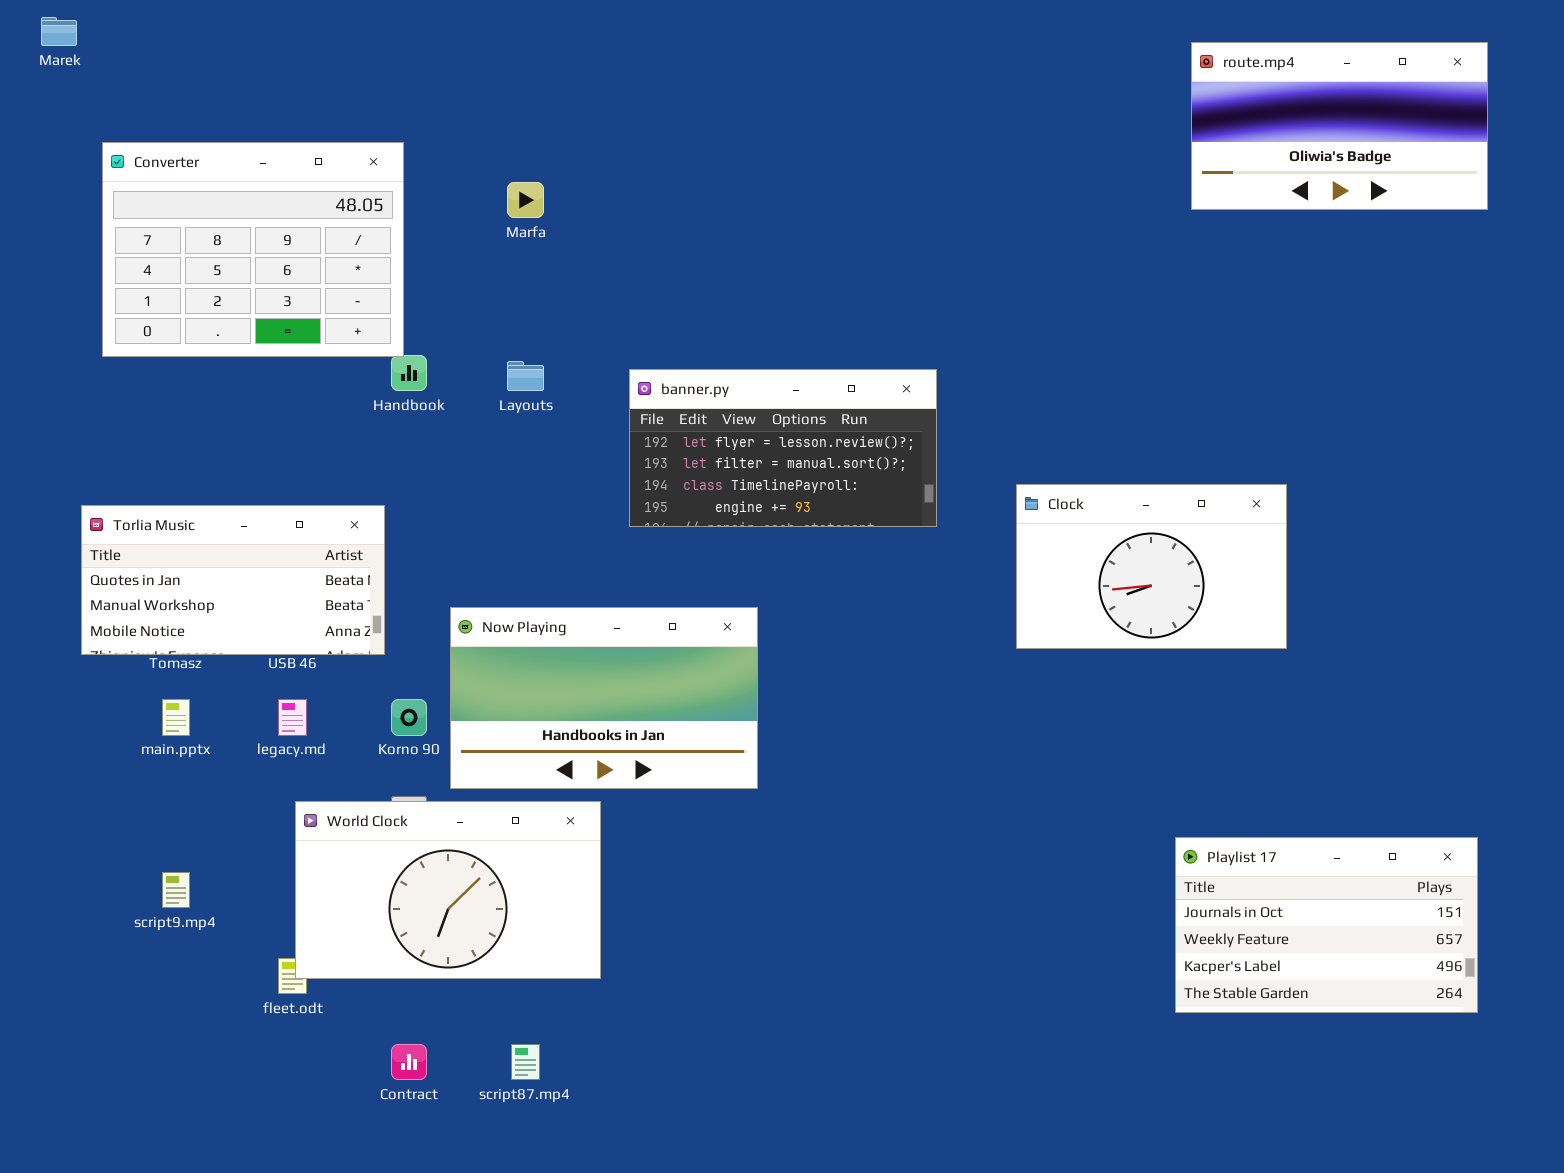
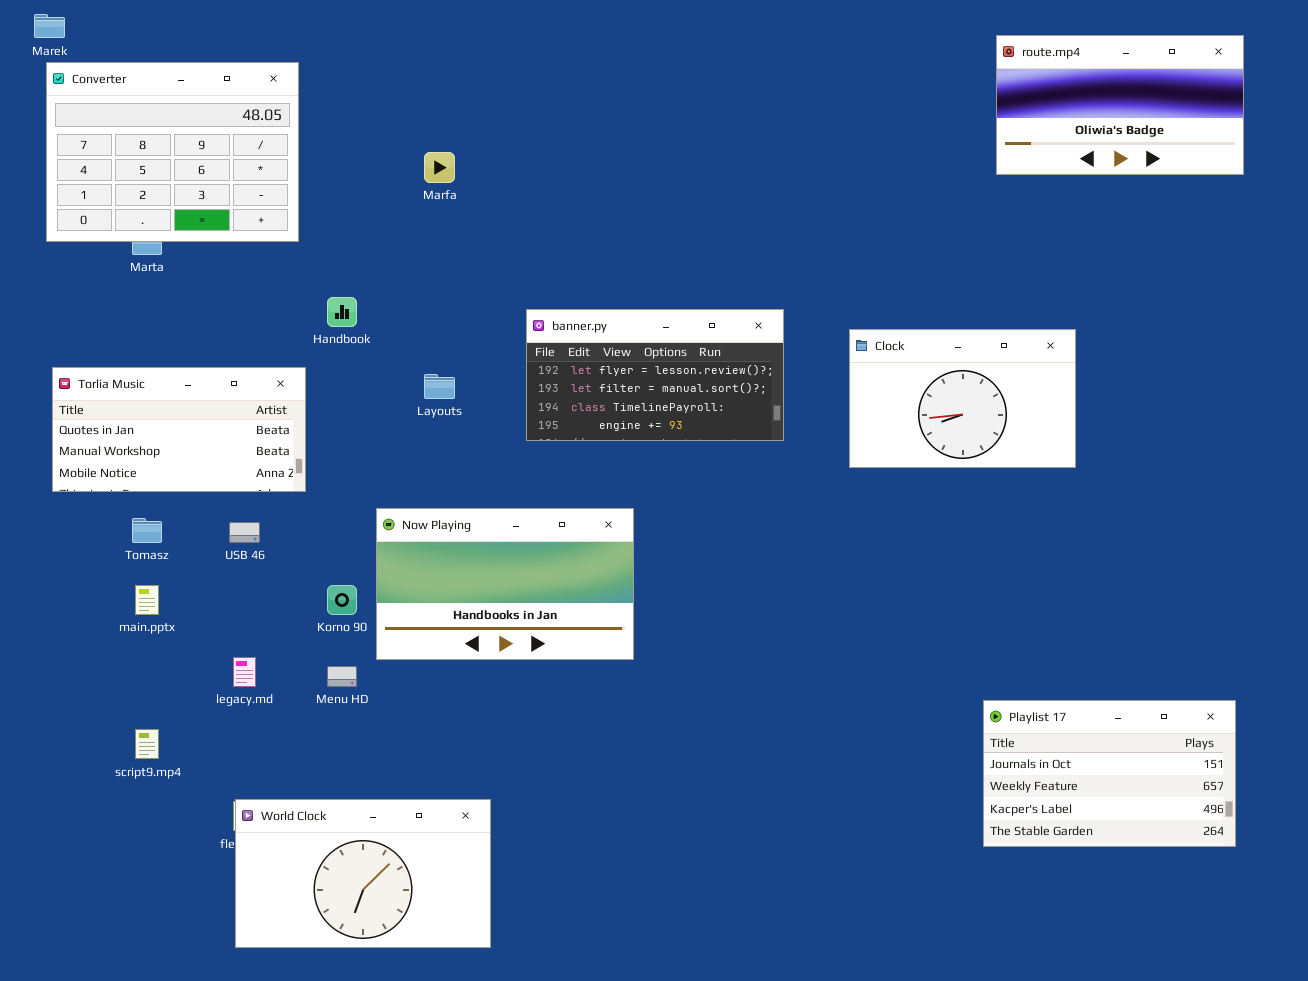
Converter: [102,142,404,357] -> [46,62,299,242], moved
Layouts: [507,361,544,391] -> [424,374,455,399], moved
Clock: [1016,484,1287,649] -> [849,329,1076,468], moved
Torlia Music: [81,505,385,655] -> [52,367,306,492], moved
legacy.md: [278,699,307,736] -> [233,657,256,687], moved
World Clock: [295,801,601,979] -> [235,799,491,948], moved

